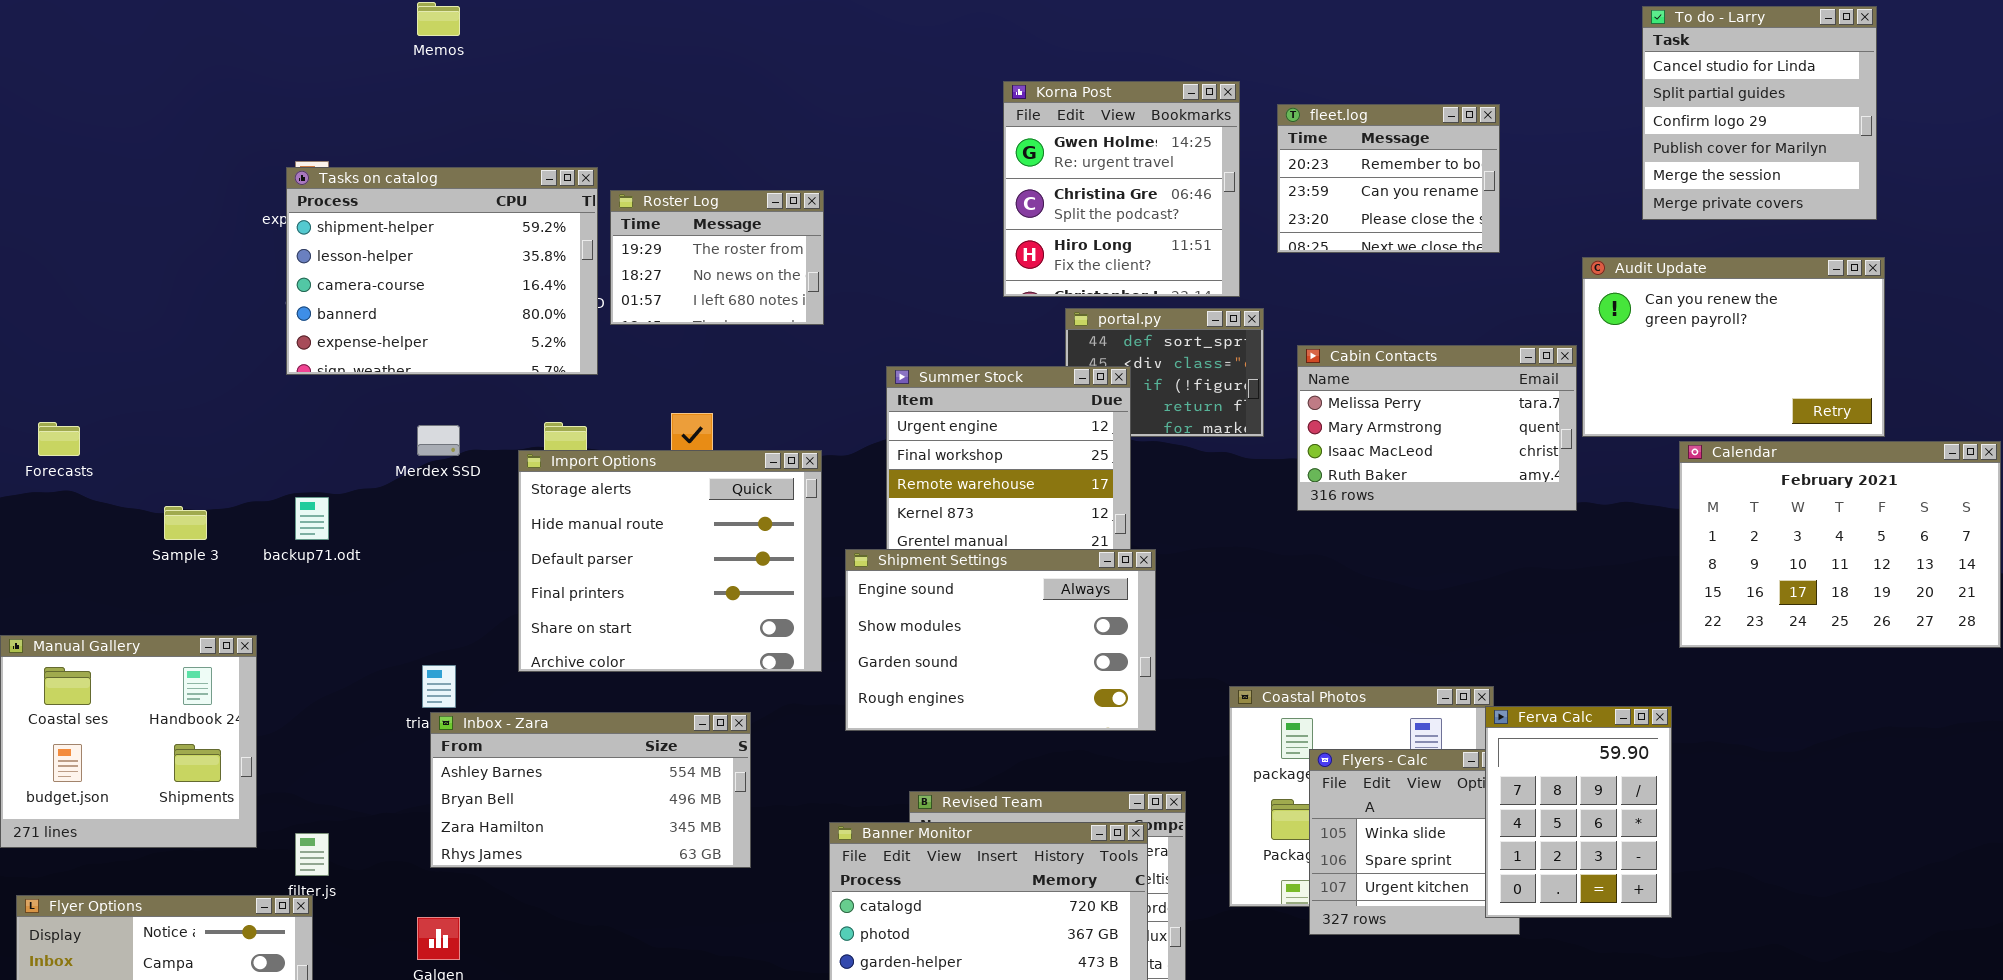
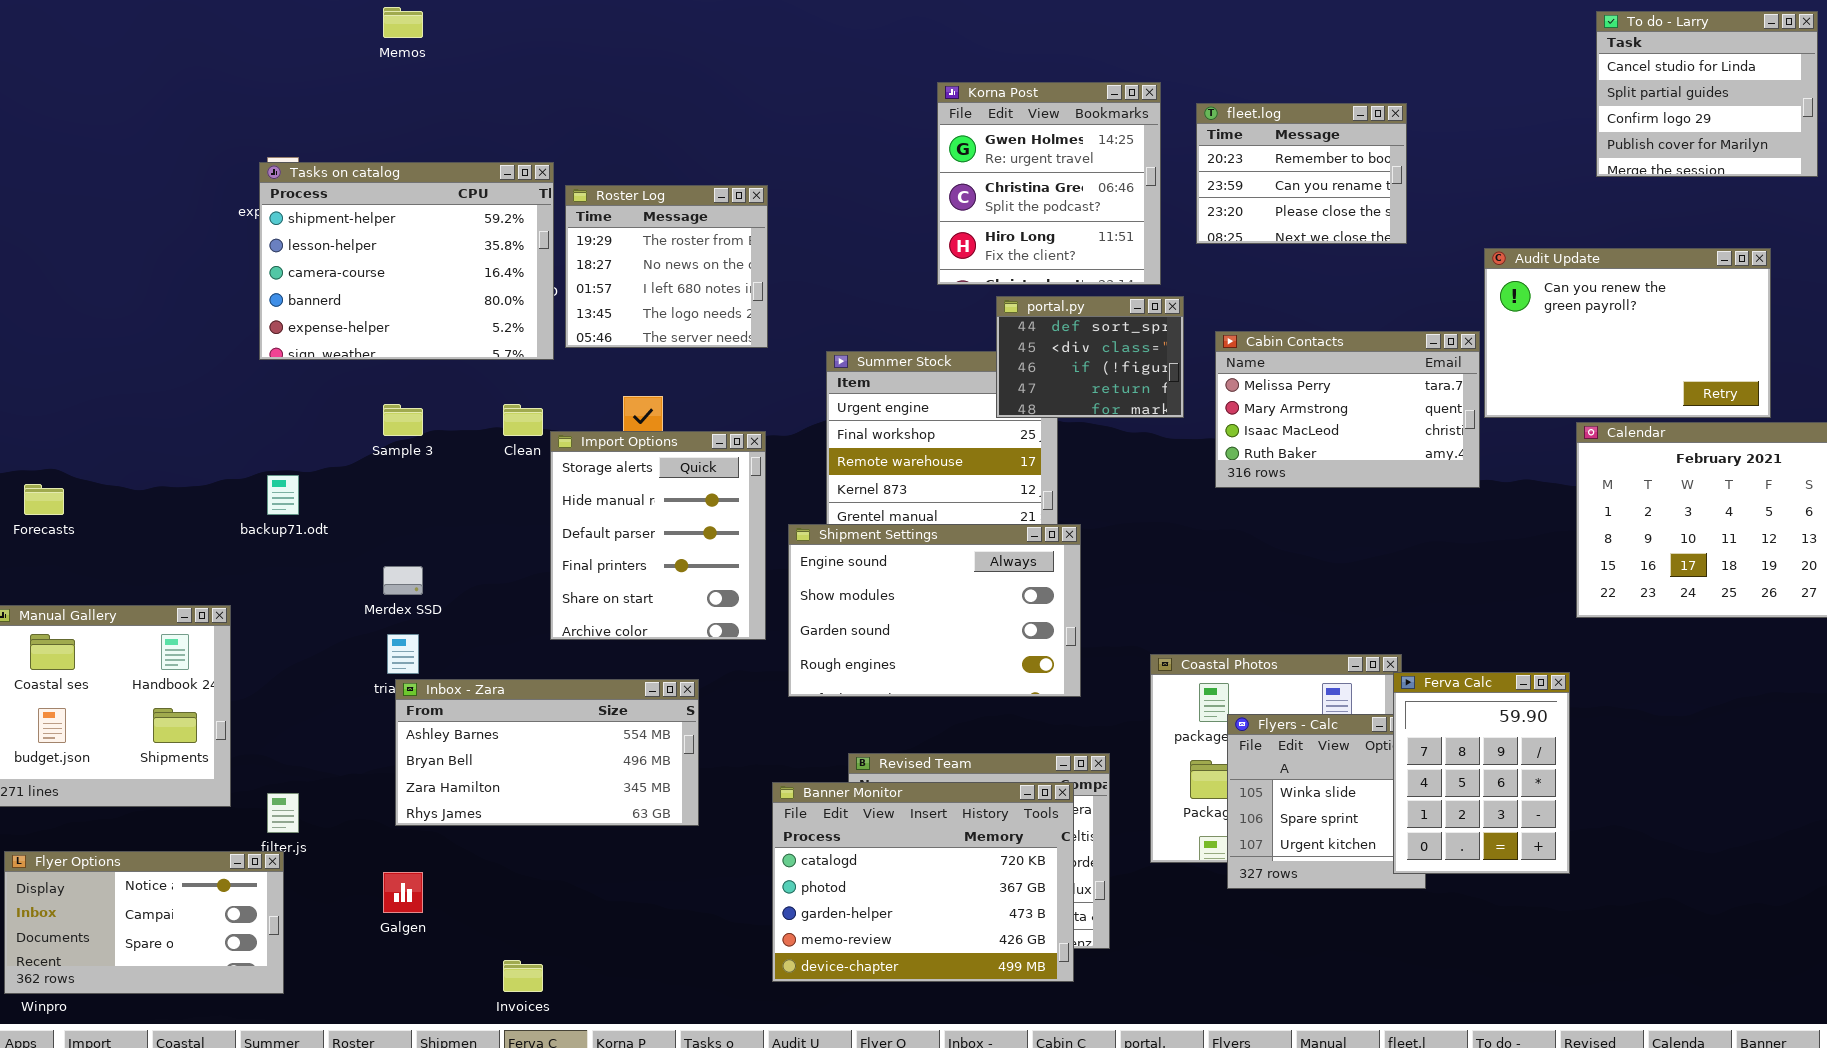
To do - Larry: [1642,6,1877,220] -> [1596,11,1818,177], moved, resized
Roster Log: [610,190,824,325] -> [565,185,768,348], resized
portal.py: [1065,308,1264,437] -> [996,296,1184,418], raised
Forecasts: [38,422,80,456] -> [24,484,64,515], moved
Merdex SSD: [417,425,460,456] -> [383,566,423,595], moved
Import Options: [518,450,822,672] -> [550,431,766,640], resized
Sample 3: [164,506,207,540] -> [383,404,423,436], moved

